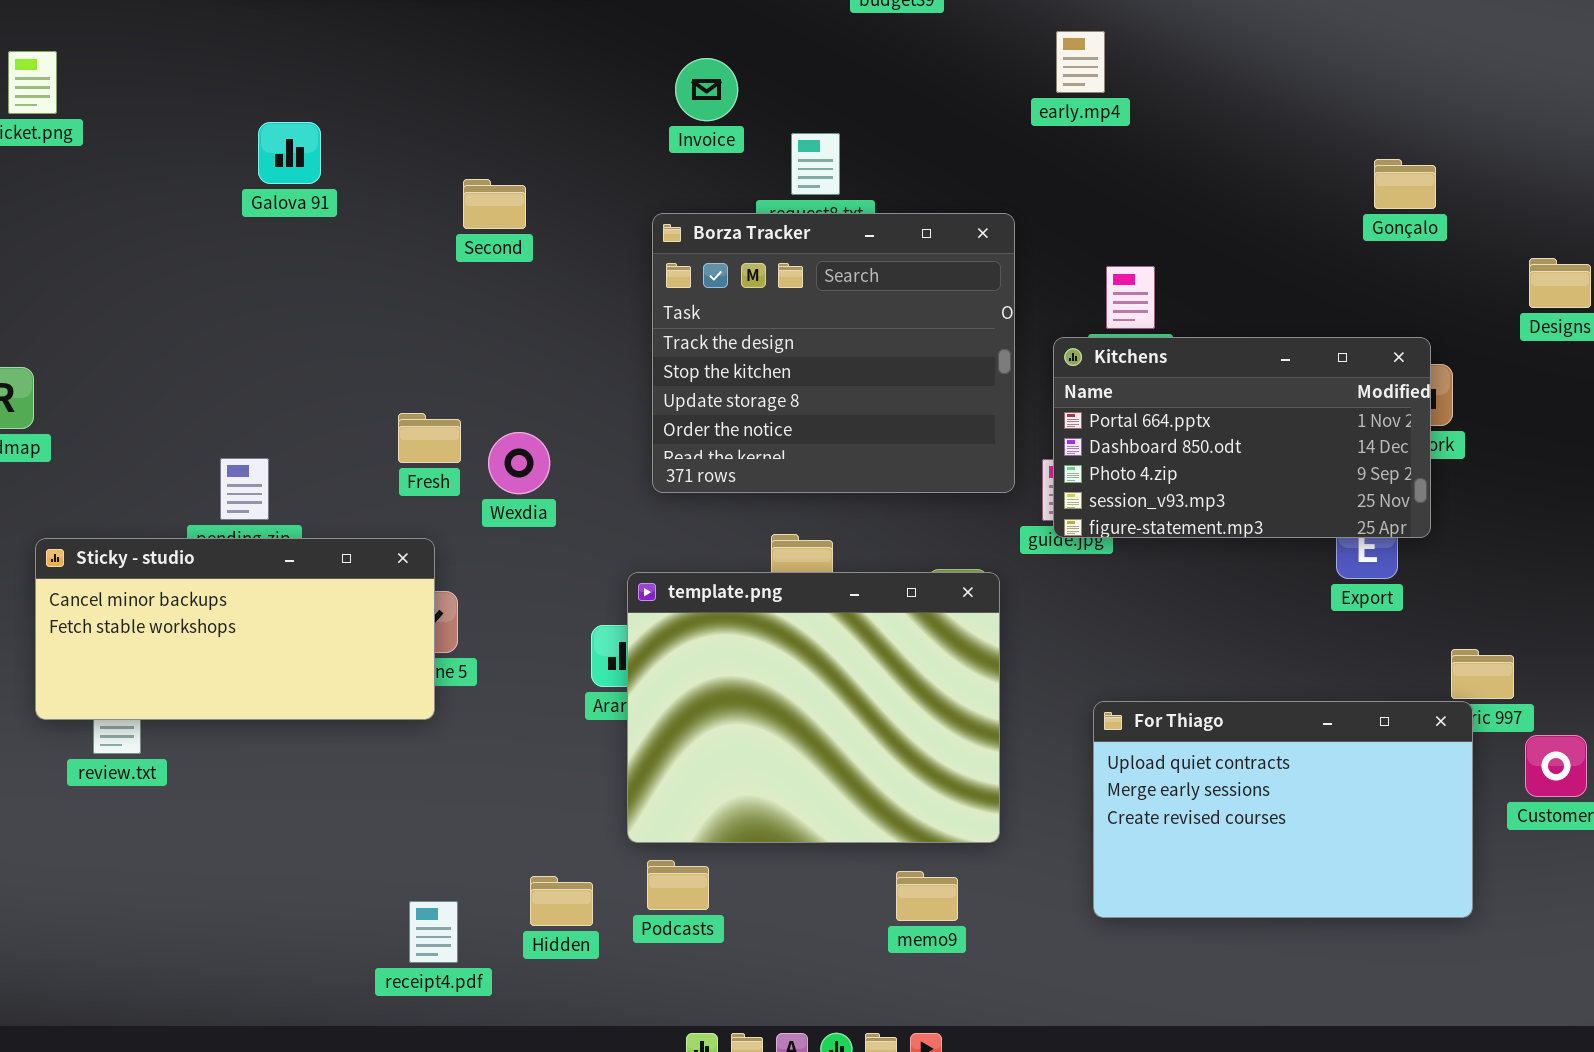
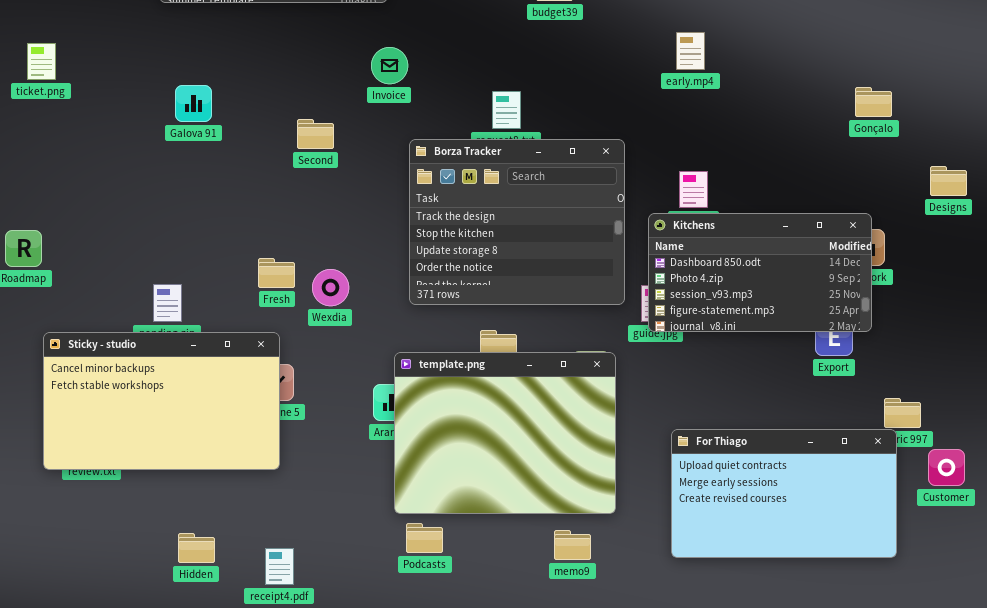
early.mp4: [1056,31,1105,93] -> [676,32,705,70], moved
Invoice: [675,58,738,121] -> [371,47,408,84], moved
Gonçalo: [1374,159,1436,209] -> [855,87,892,117], moved
Kitchens: [1053,337,1431,538] -> [648,213,872,332], scrolled down 1 row
Sticky - studio: [35,538,435,720] -> [43,332,280,470], resized
Hidden: [530,876,593,926] -> [178,533,215,563], moved

